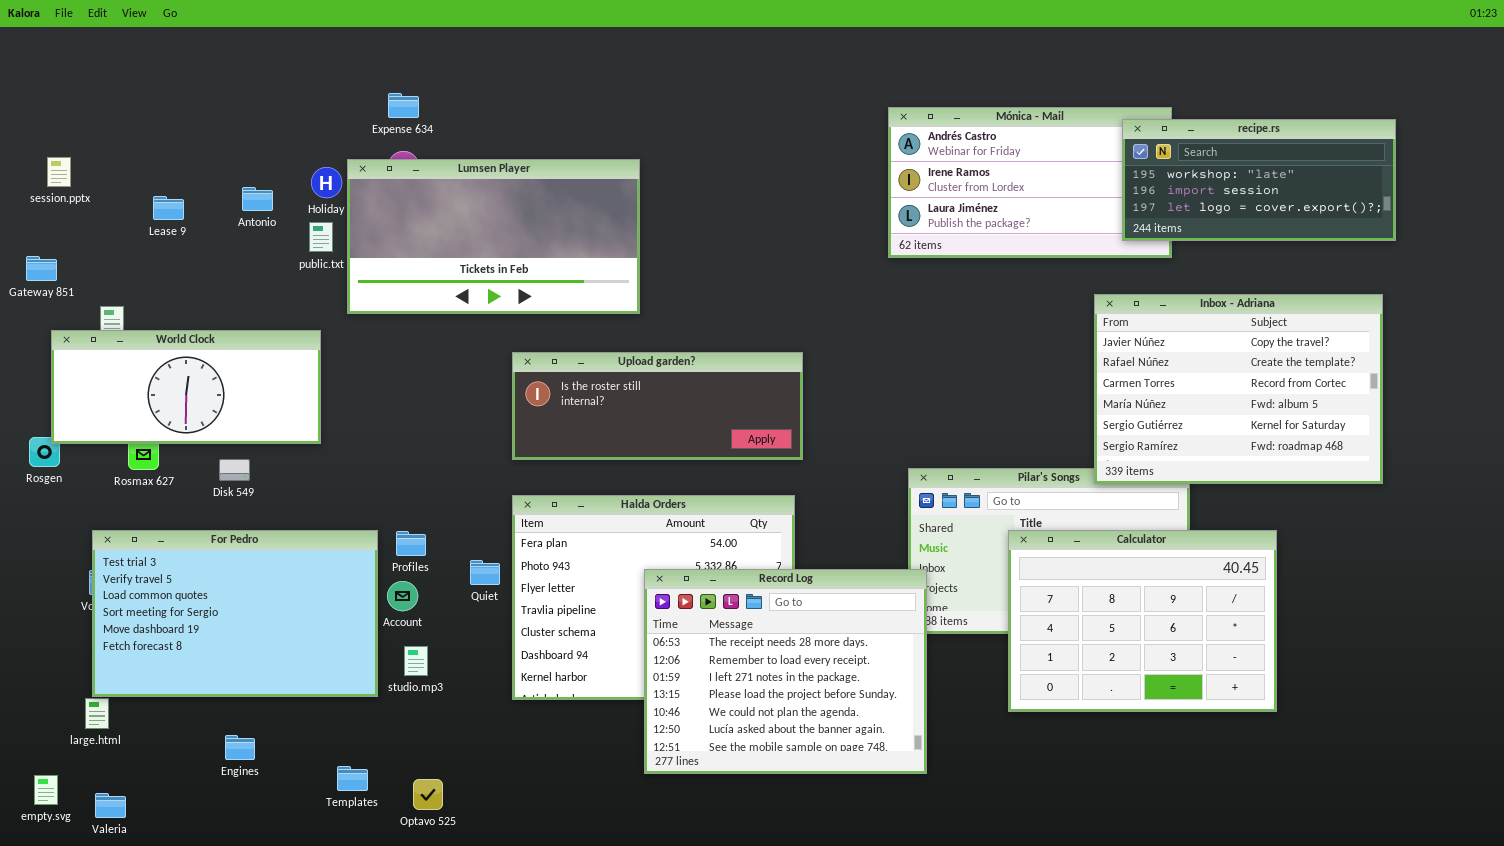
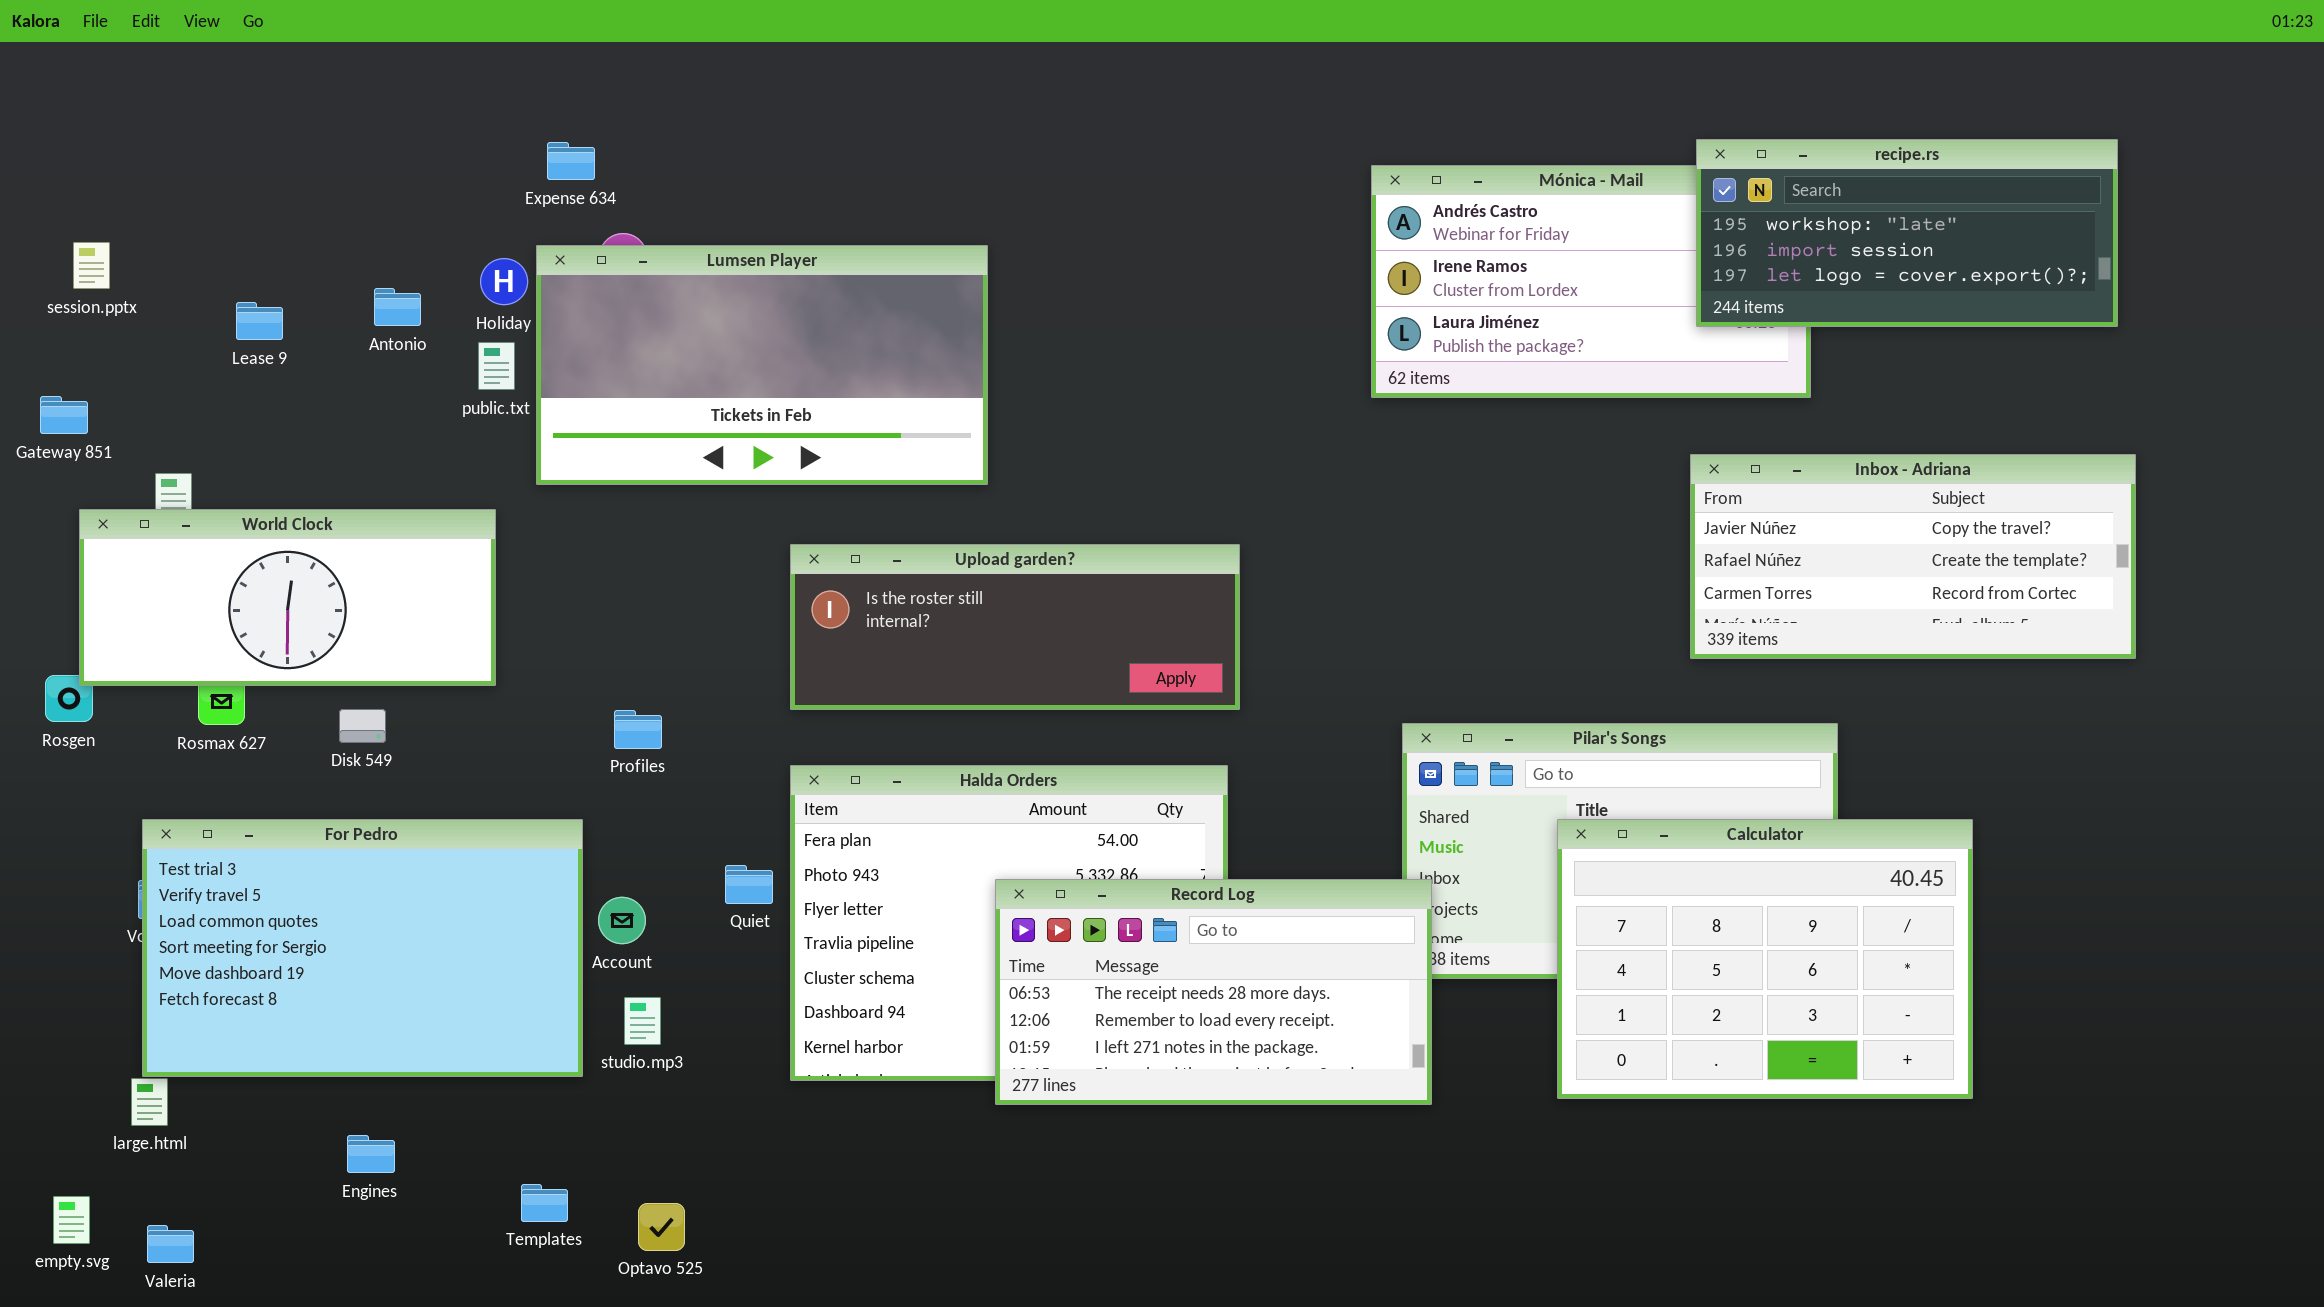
Expense 634: [388,93,419,118] -> [547,142,595,180], moved
recipe.rs: [1122,119,1396,241] -> [1696,139,2118,327], moved
Inbox - Adriana: [1094,294,1383,484] -> [1690,454,2136,659], resized
Profiles: [396,531,426,556] -> [614,710,662,749], moved
Record Log: [644,569,927,774] -> [995,879,1432,1105], resized

